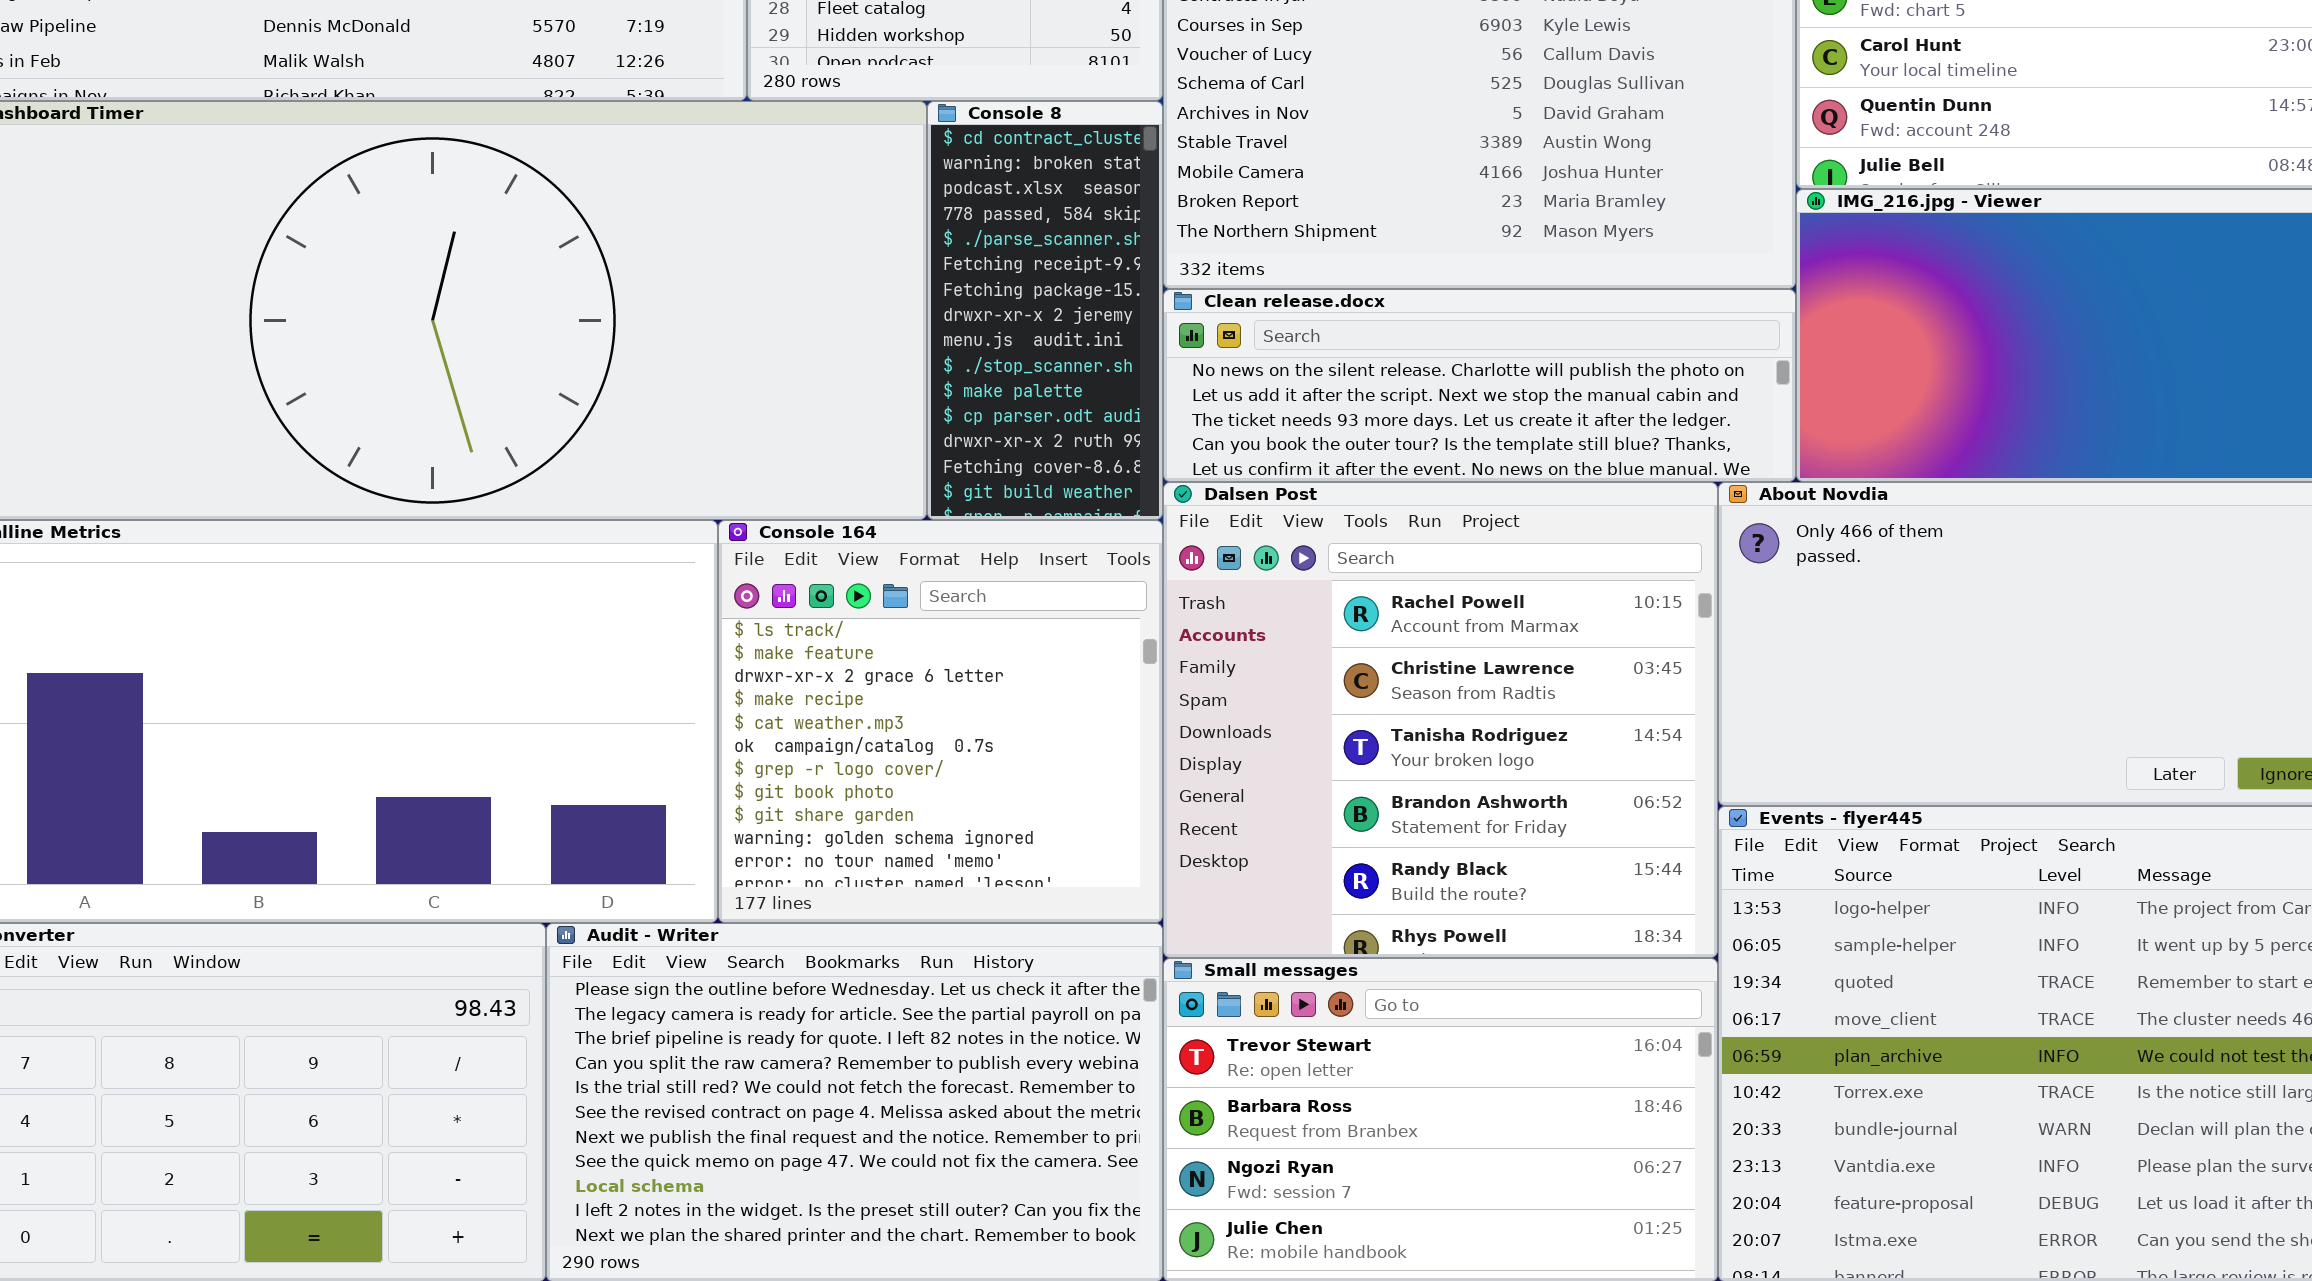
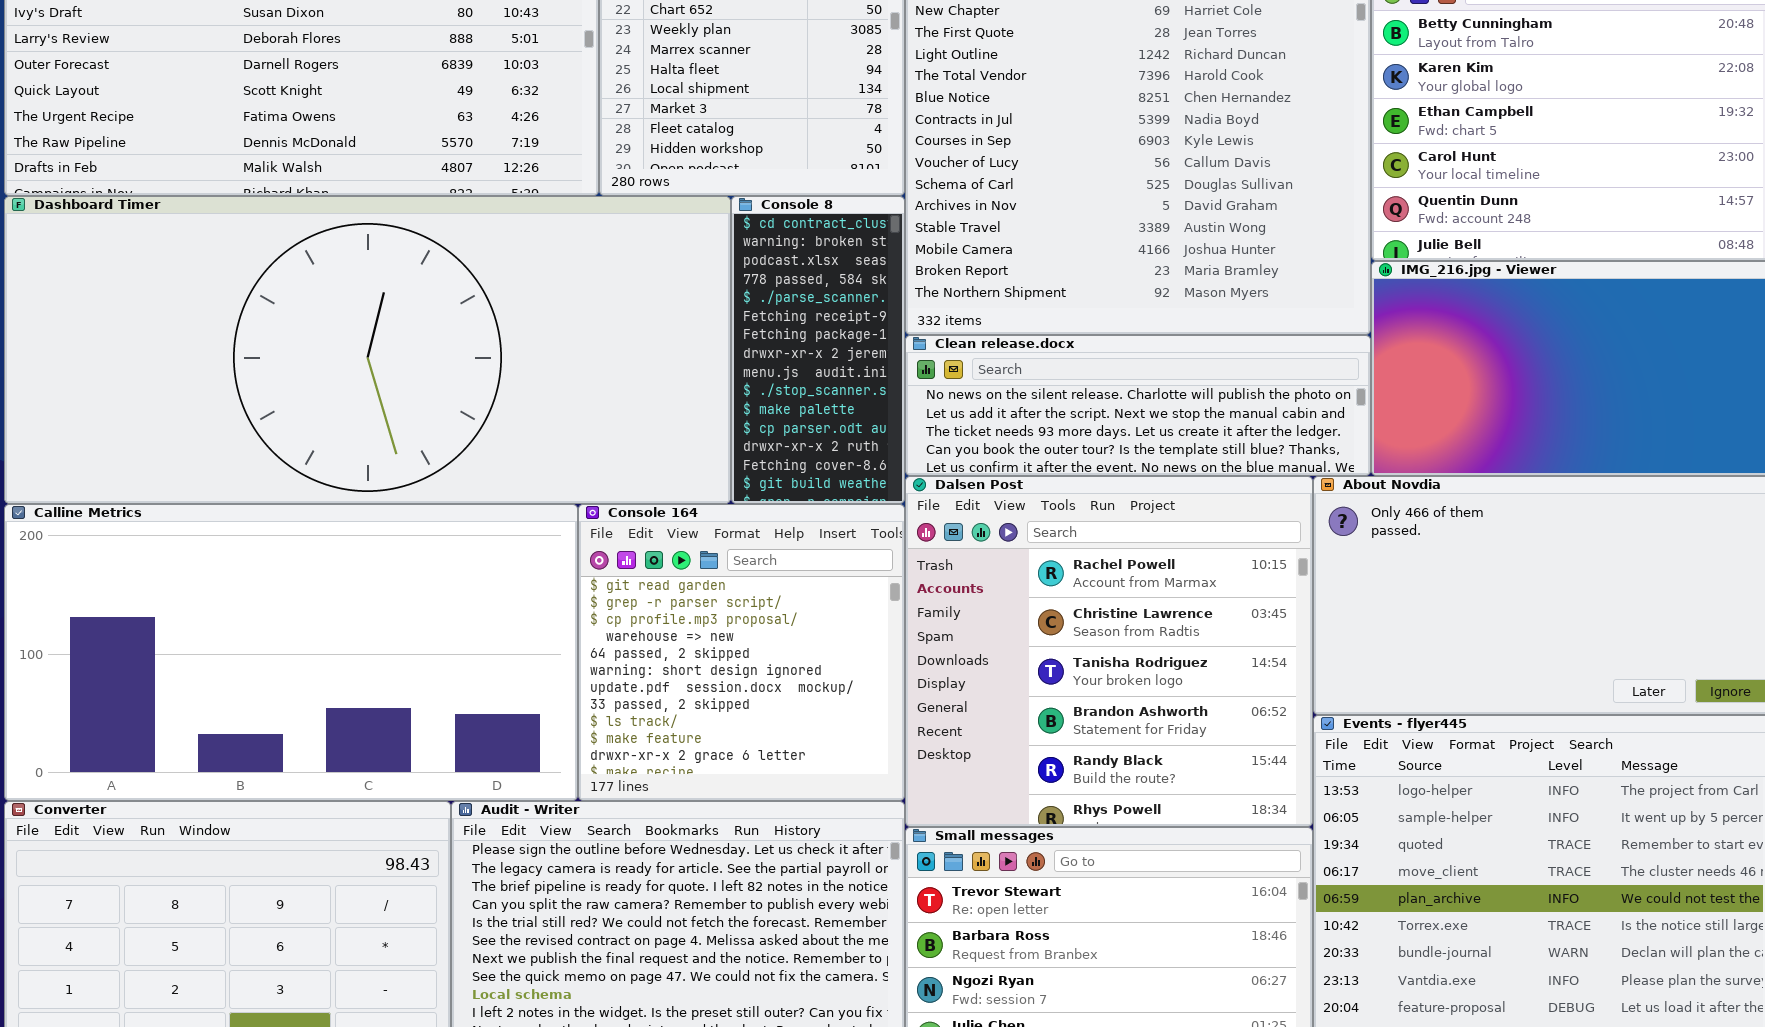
Console 164: [718,520,1163,923] -> [578,504,905,801], scrolled up 8 rows

